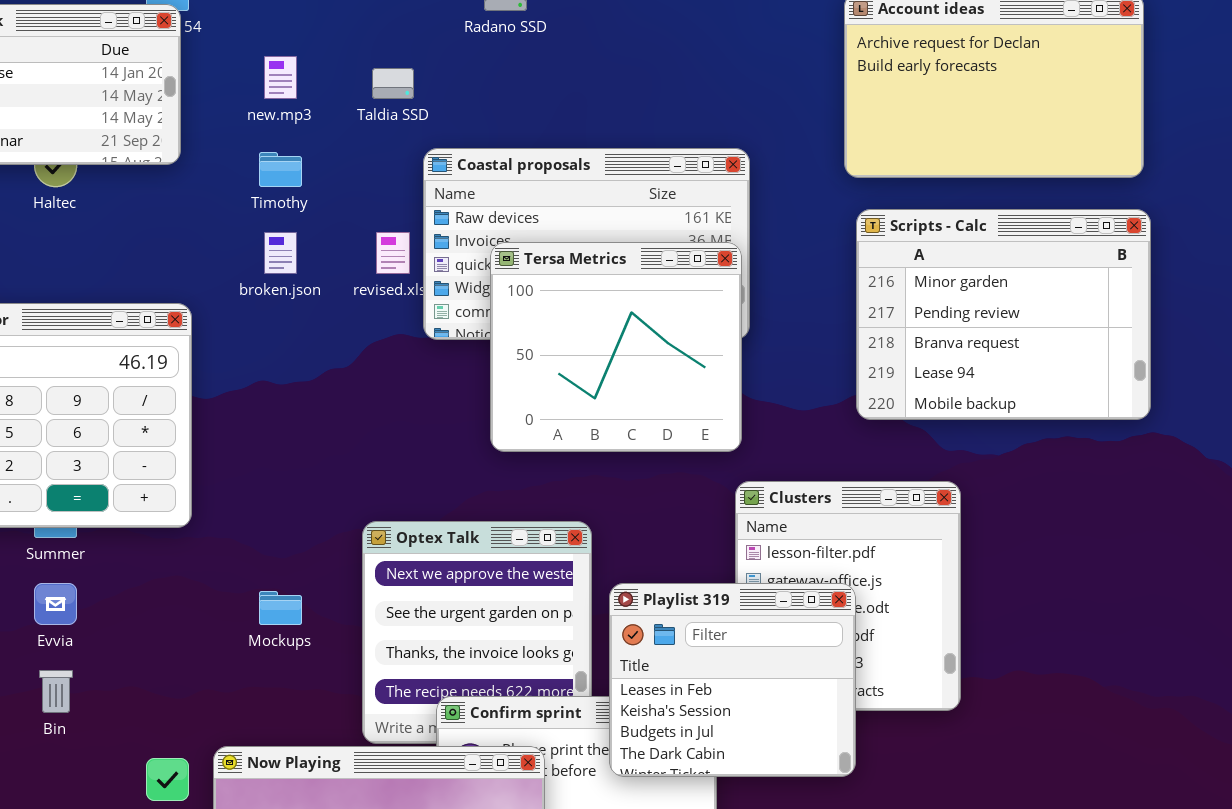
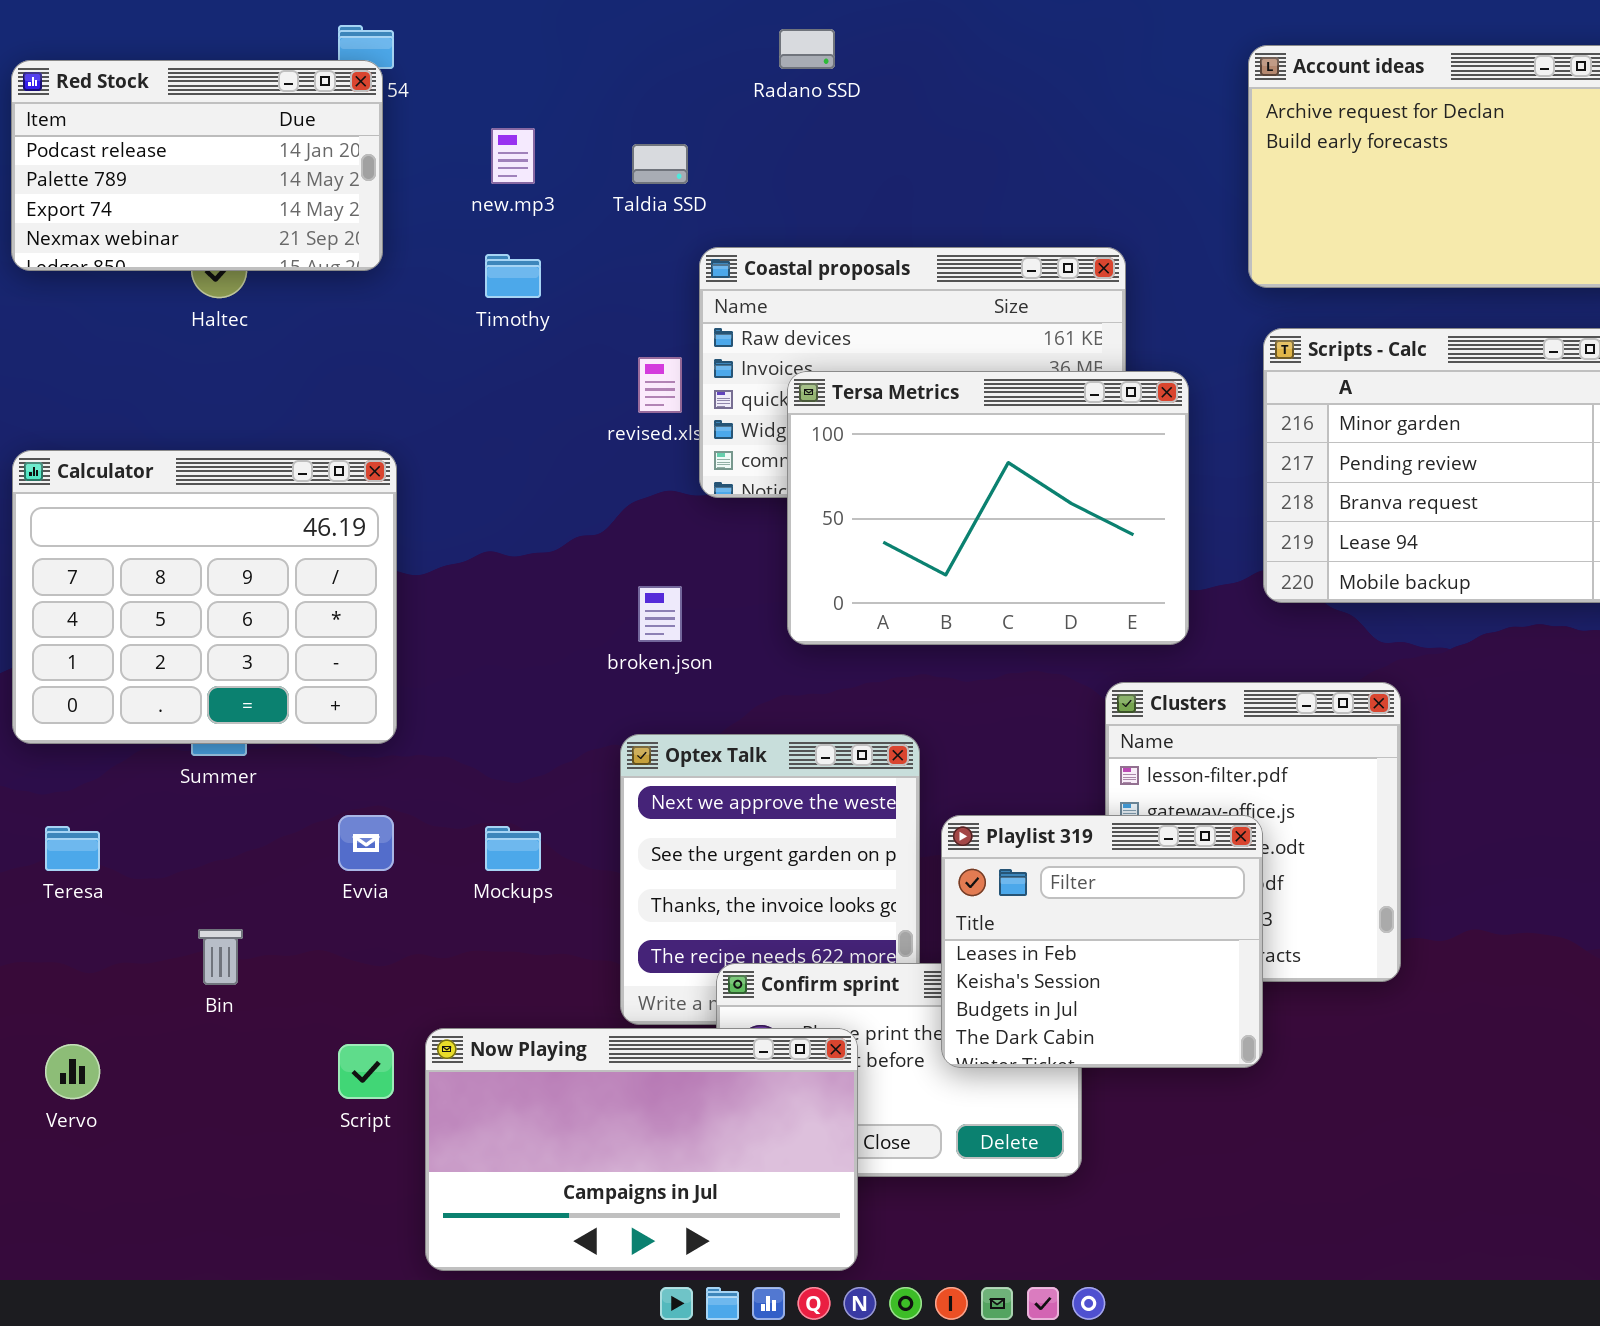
broken.json: [264,232,297,274] -> [638,586,682,642], moved
Tersa Metrics: [490,242,742,452] -> [787,371,1189,645], resized
Evvia: [34,583,77,625] -> [338,815,394,871], moved

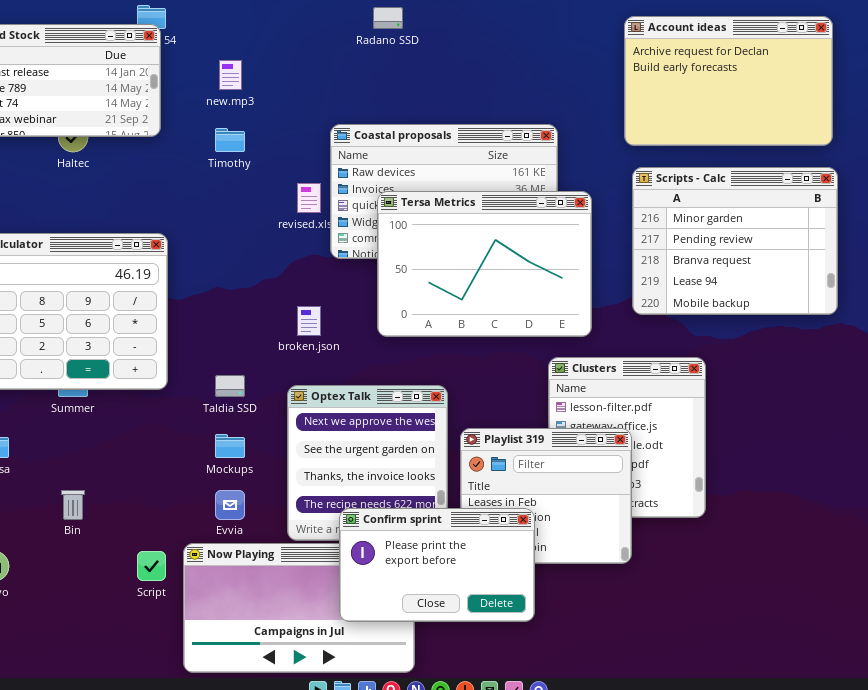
Taldia SSD: [632,144,688,184] -> [215,375,245,397], moved
Evvia: [338,815,394,871] -> [215,490,245,520], moved
Confirm sprint: [716,963,1082,1177] -> [339,508,535,622], raised

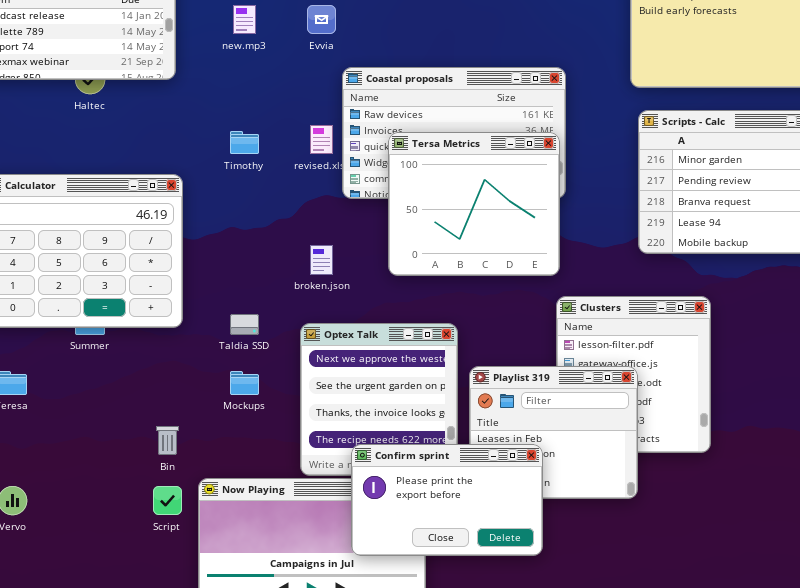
Timothy: [215,128,245,152] -> [230,131,259,154], moved
Tersa Metrics: [377,191,592,337] -> [388,132,560,276], resized
Bin: [61,490,85,520] -> [156,426,179,455], moved
Evvia: [215,490,245,520] -> [307,5,336,34], moved

